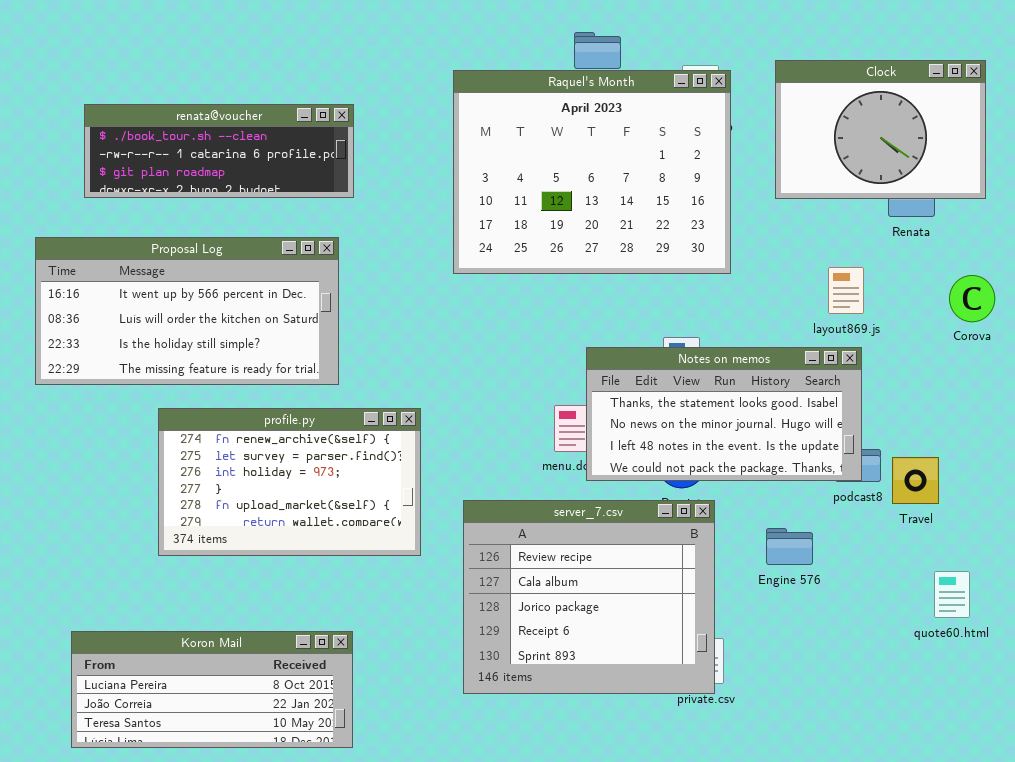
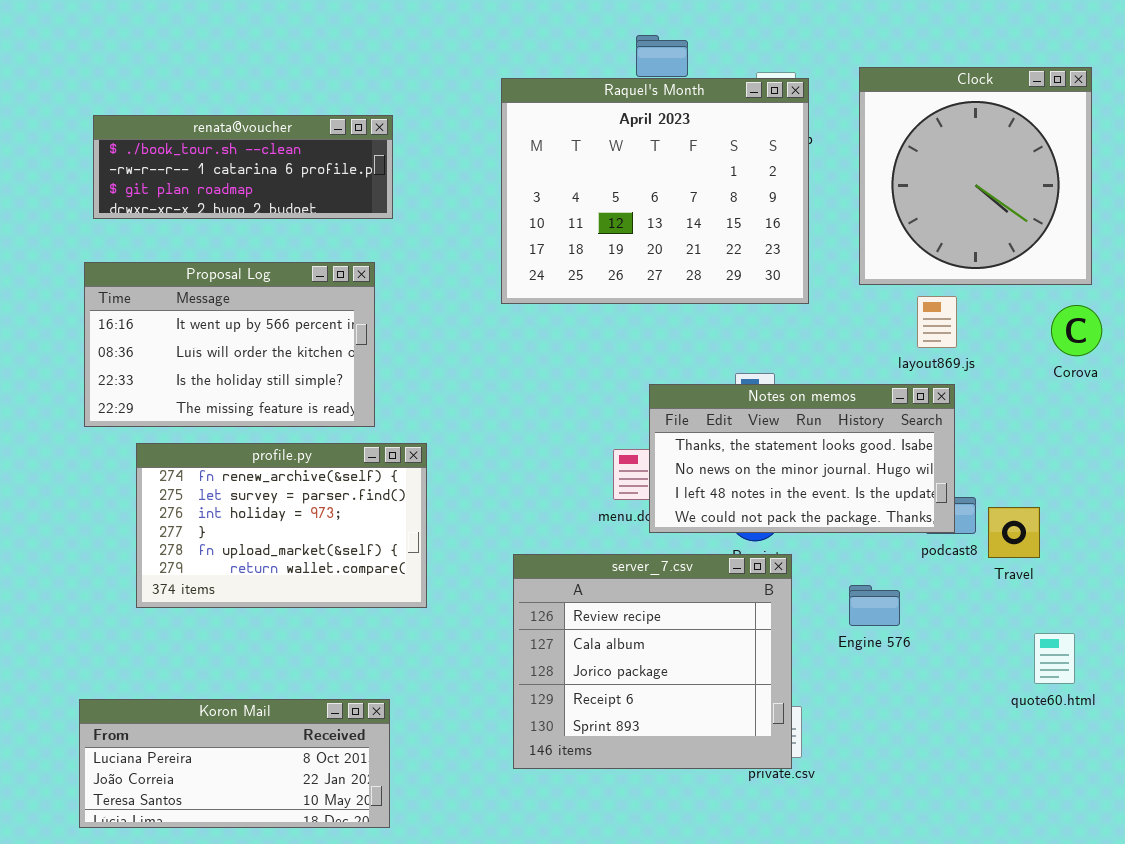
Clock: [775,60,986,199] -> [859,67,1092,285], resized
Proposal Log: [35,237,339,385] -> [84,262,375,427], resized
profile.py: [158,408,421,556] -> [136,443,427,608], moved

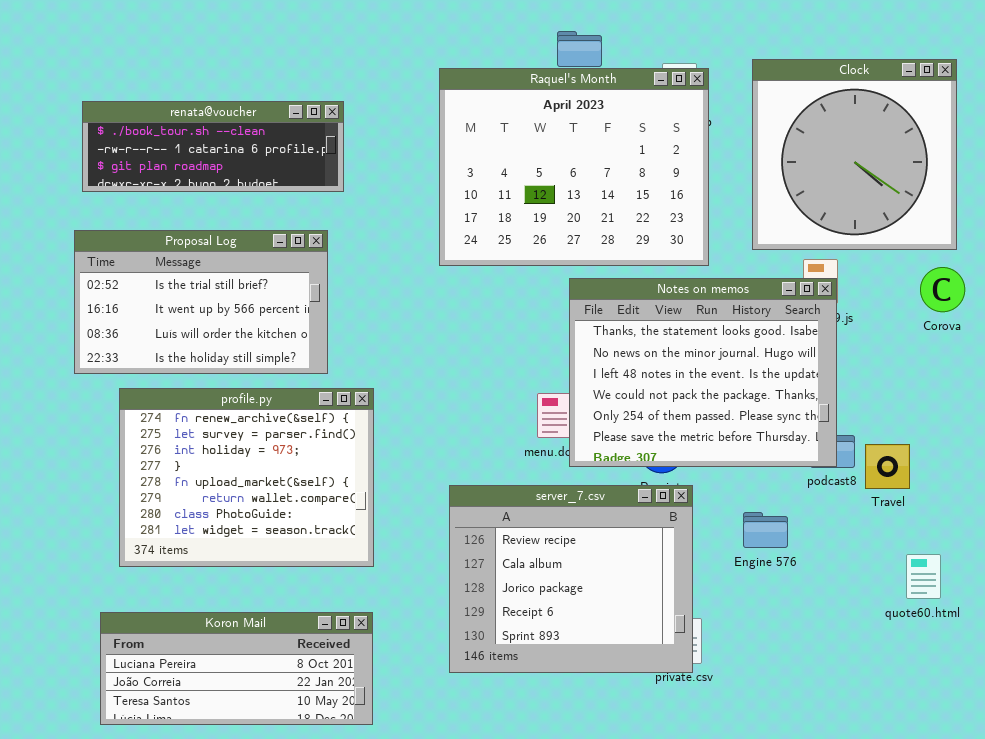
Proposal Log: [84,262,375,427] -> [74,230,328,374], scrolled up 1 row
Notes on memos: [649,384,955,533] -> [569,278,837,467], resized
profile.py: [136,443,427,608] -> [119,388,374,567], resized
Koron Mail: [79,699,390,828] -> [100,612,373,725], moved

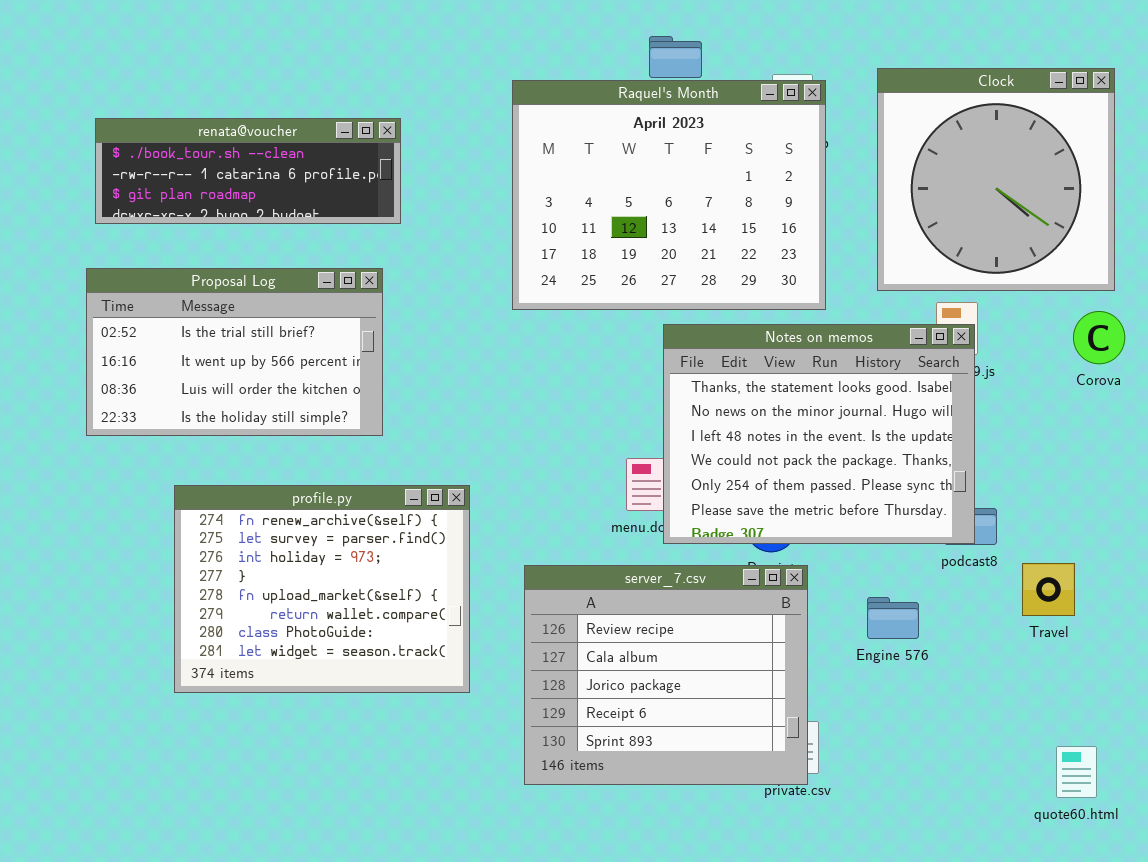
profile.py: [119,388,374,567] -> [174,485,470,693], moved
Travel: [865,444,910,489] -> [1022,563,1075,616], moved
quote60.html: [906,554,941,599] -> [1056,746,1097,798], moved
Koron Mail: [100,612,373,725] -> none, closed

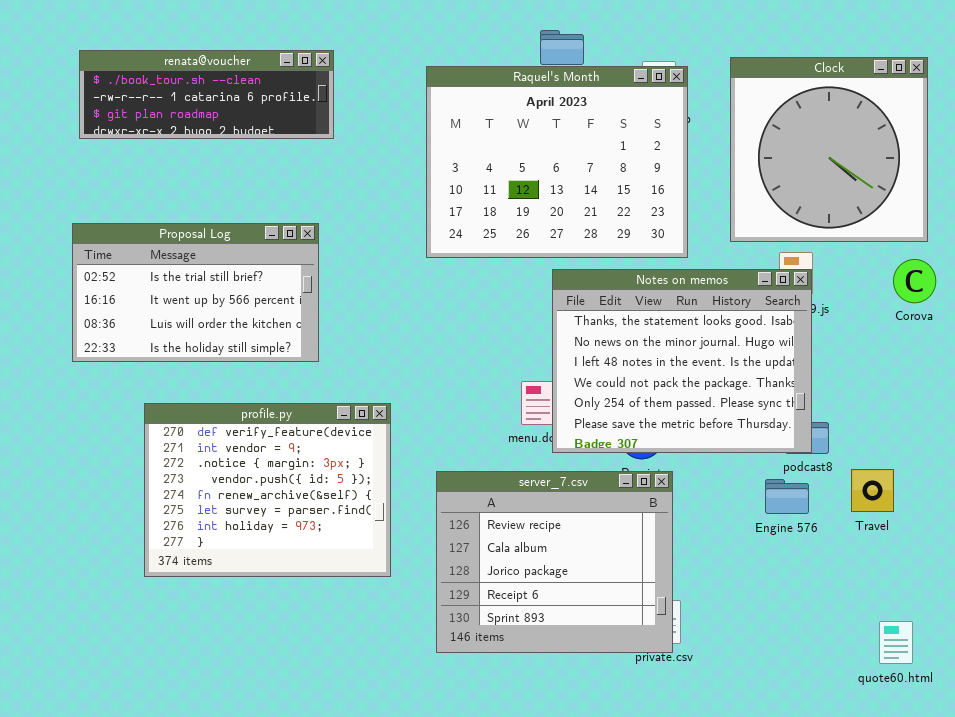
renata@voucher: [95,118,401,224] -> [79,50,334,139], moved
profile.py: [174,485,470,693] -> [144,403,391,577], scrolled up 4 rows
Engine 576: [867,597,919,639] -> [765,479,809,514], moved

